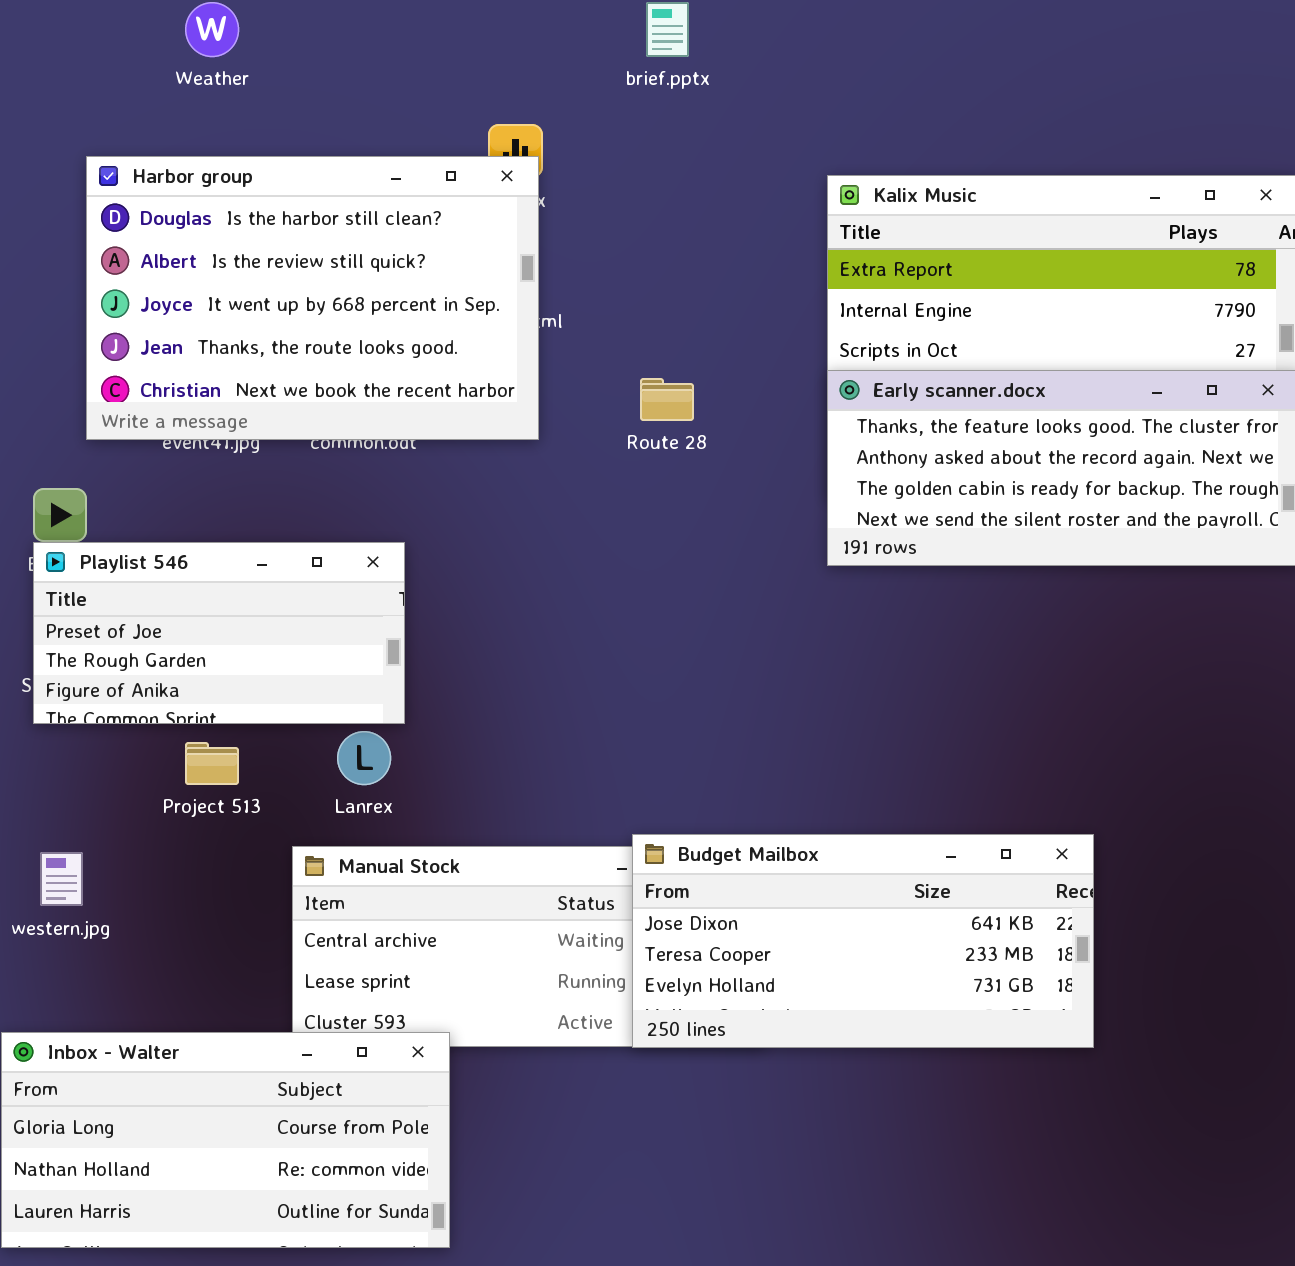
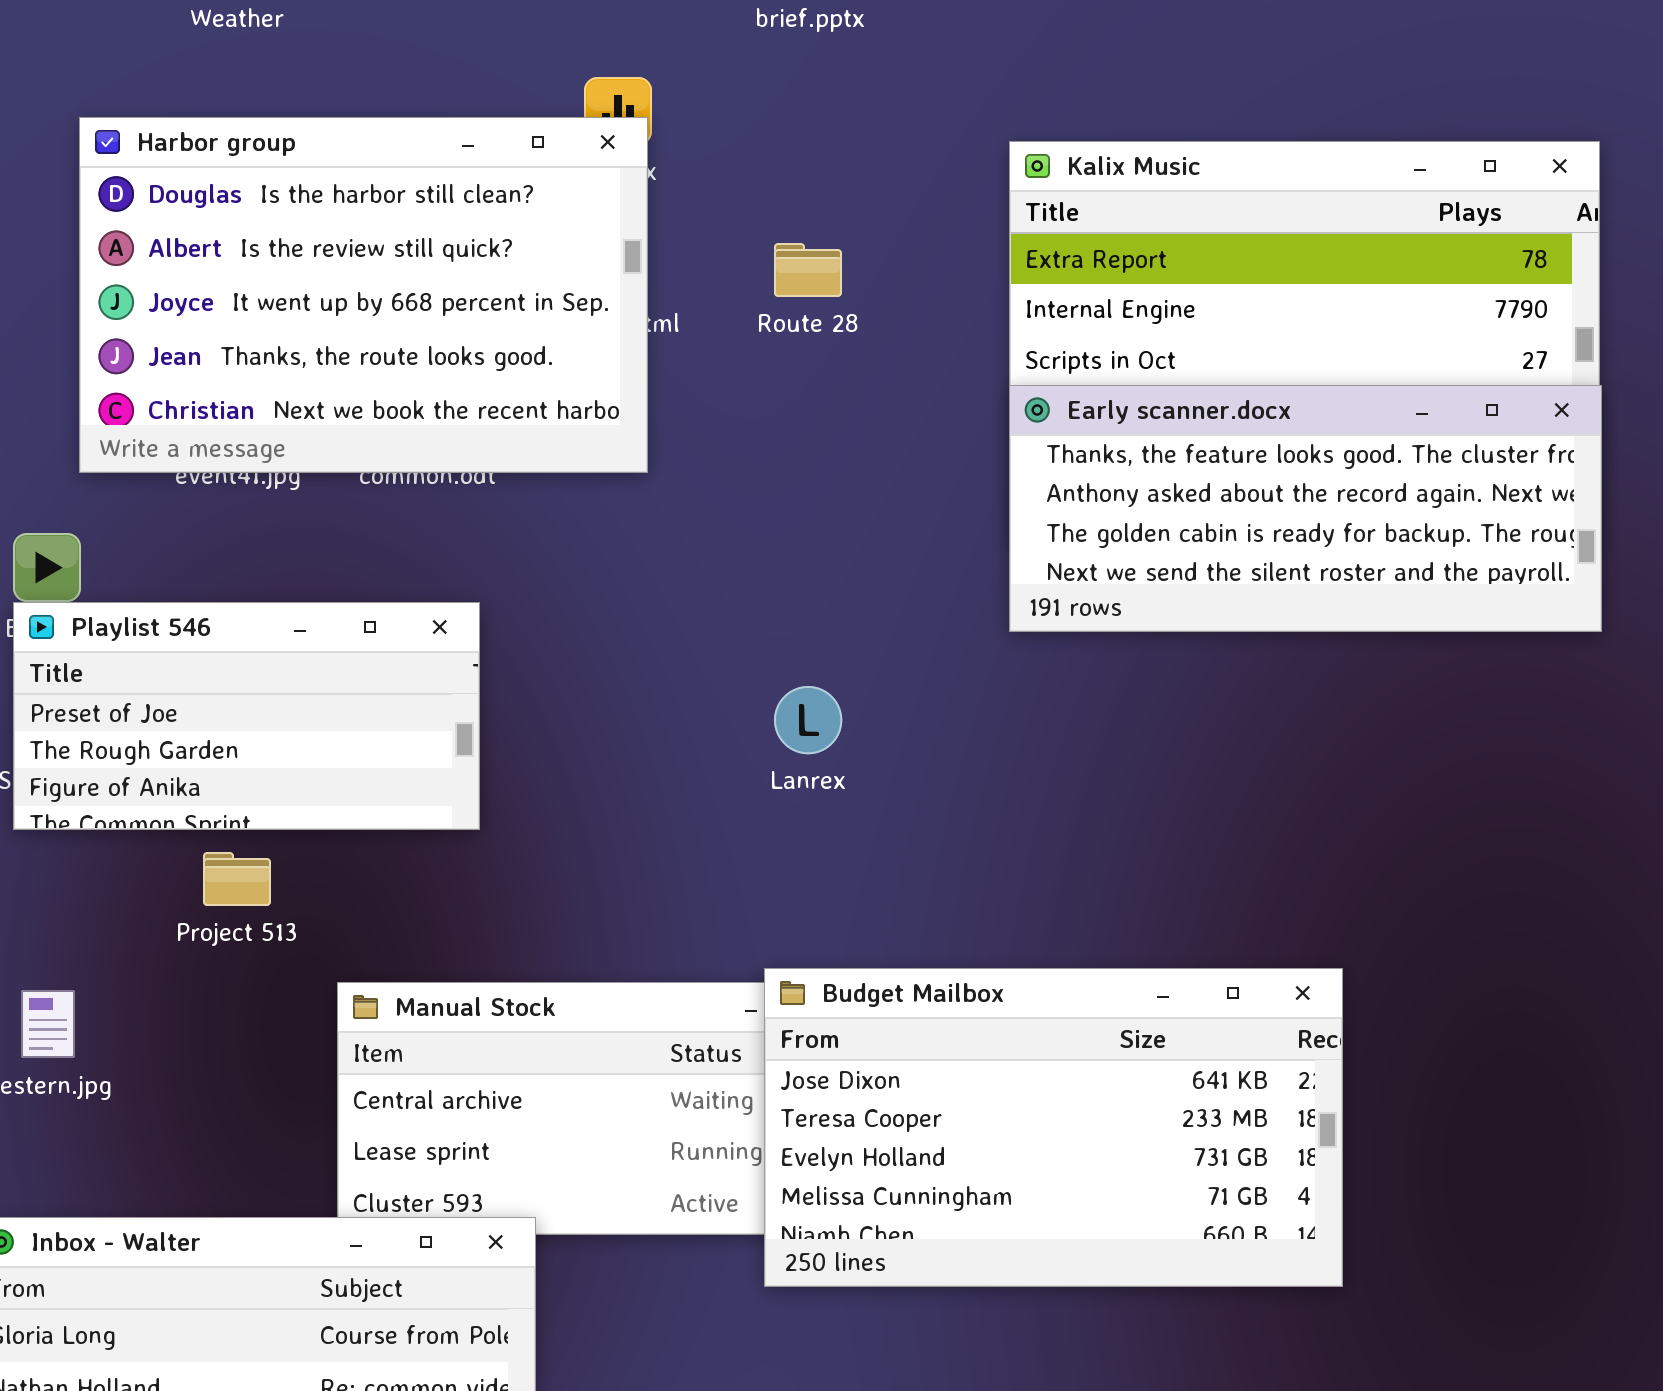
Route 28: [640,378,694,421] -> [774,243,842,297], moved
Lanrex: [337,731,391,785] -> [774,686,842,754], moved
Budget Mailbox: [632,834,1094,1048] -> [764,968,1343,1287], resized

